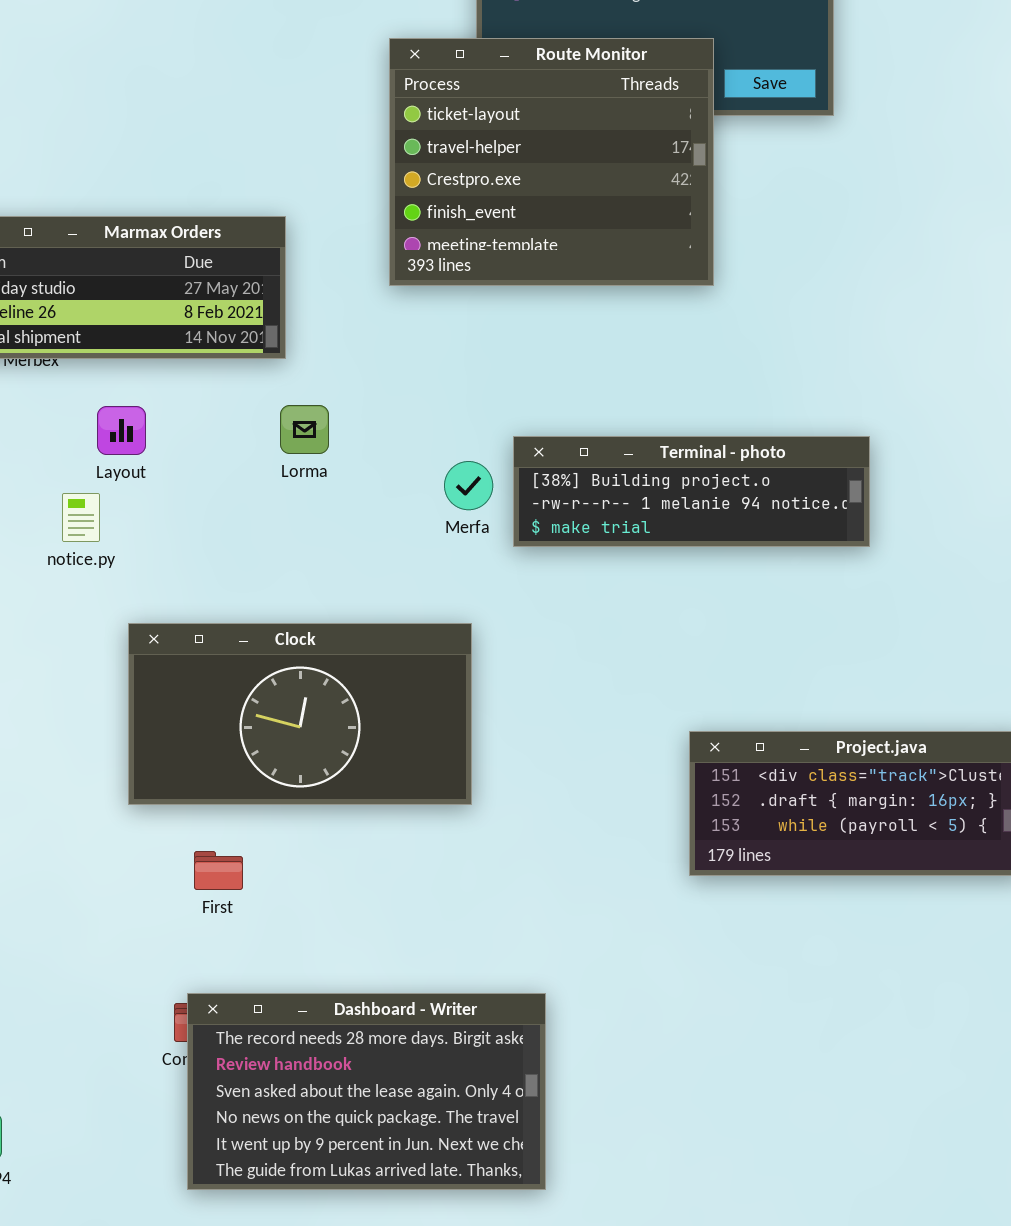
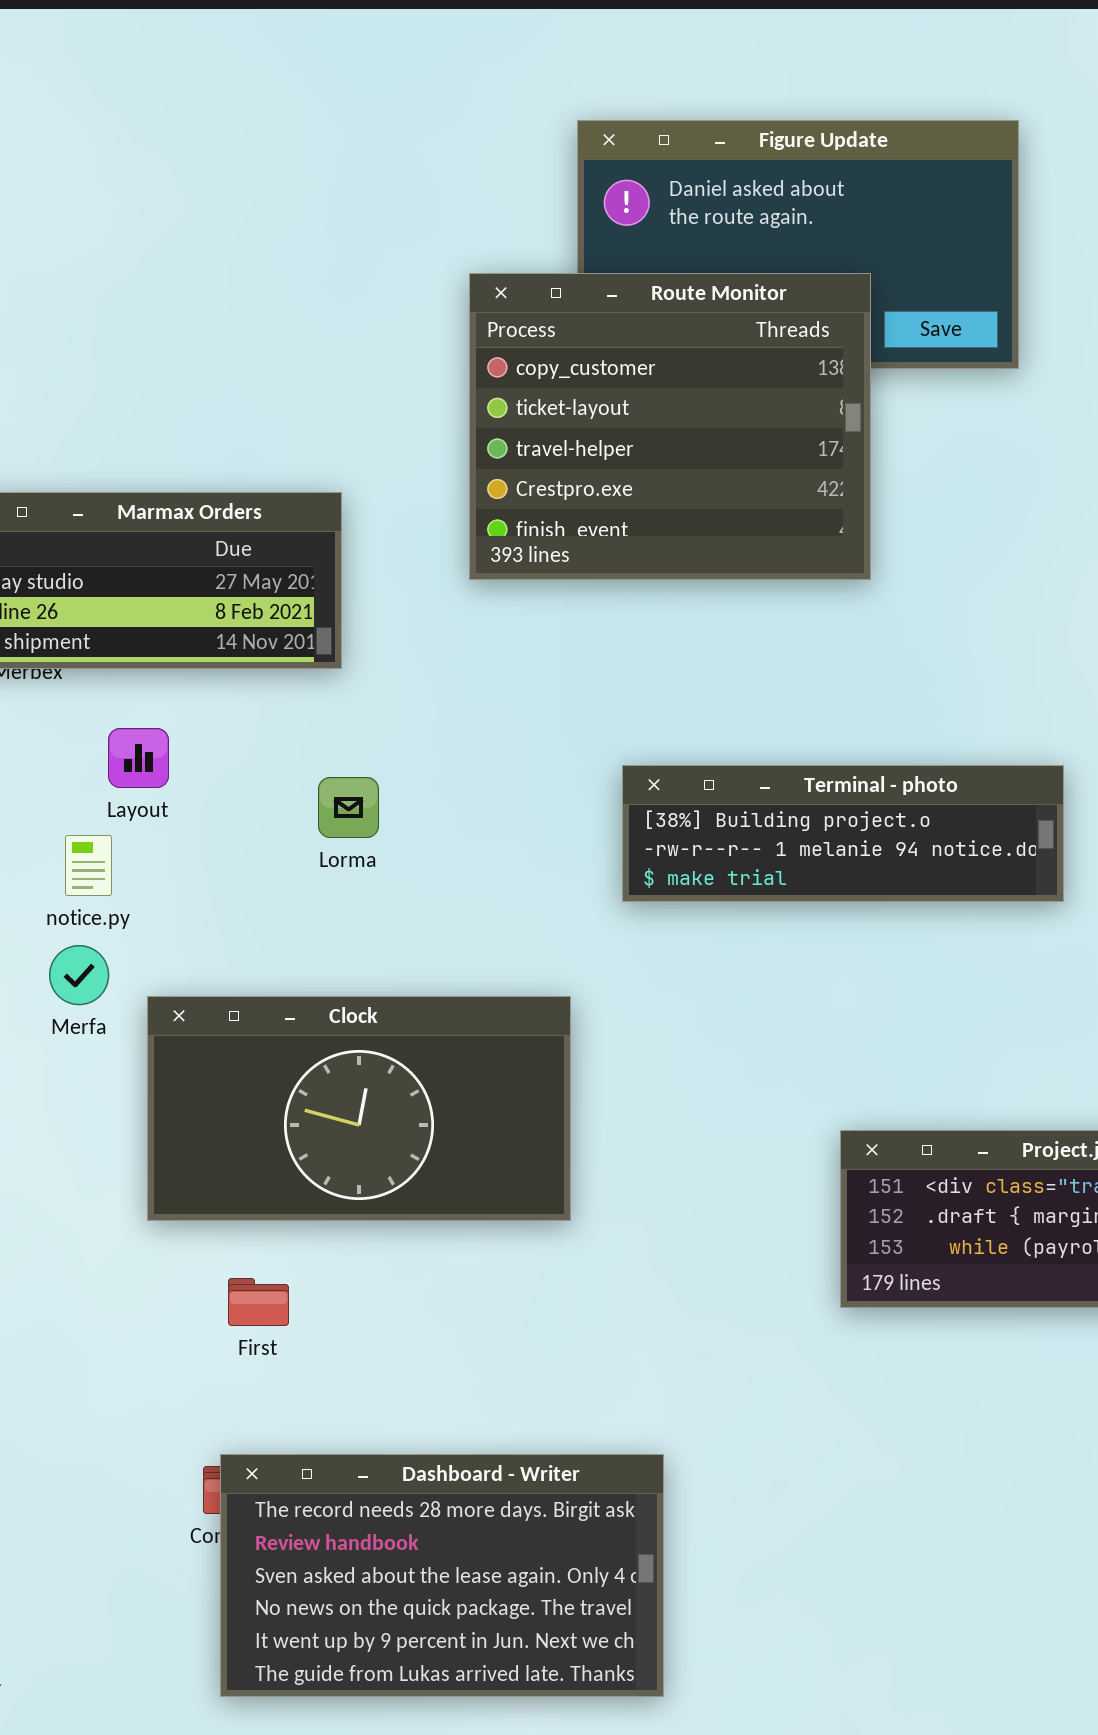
Route Monitor: [389,38,714,286] -> [469,273,871,580], scrolled up 1 row
Lorma: [280,405,329,454] -> [318,777,379,838], moved
Merfa: [444,461,493,510] -> [49,945,109,1005], moved

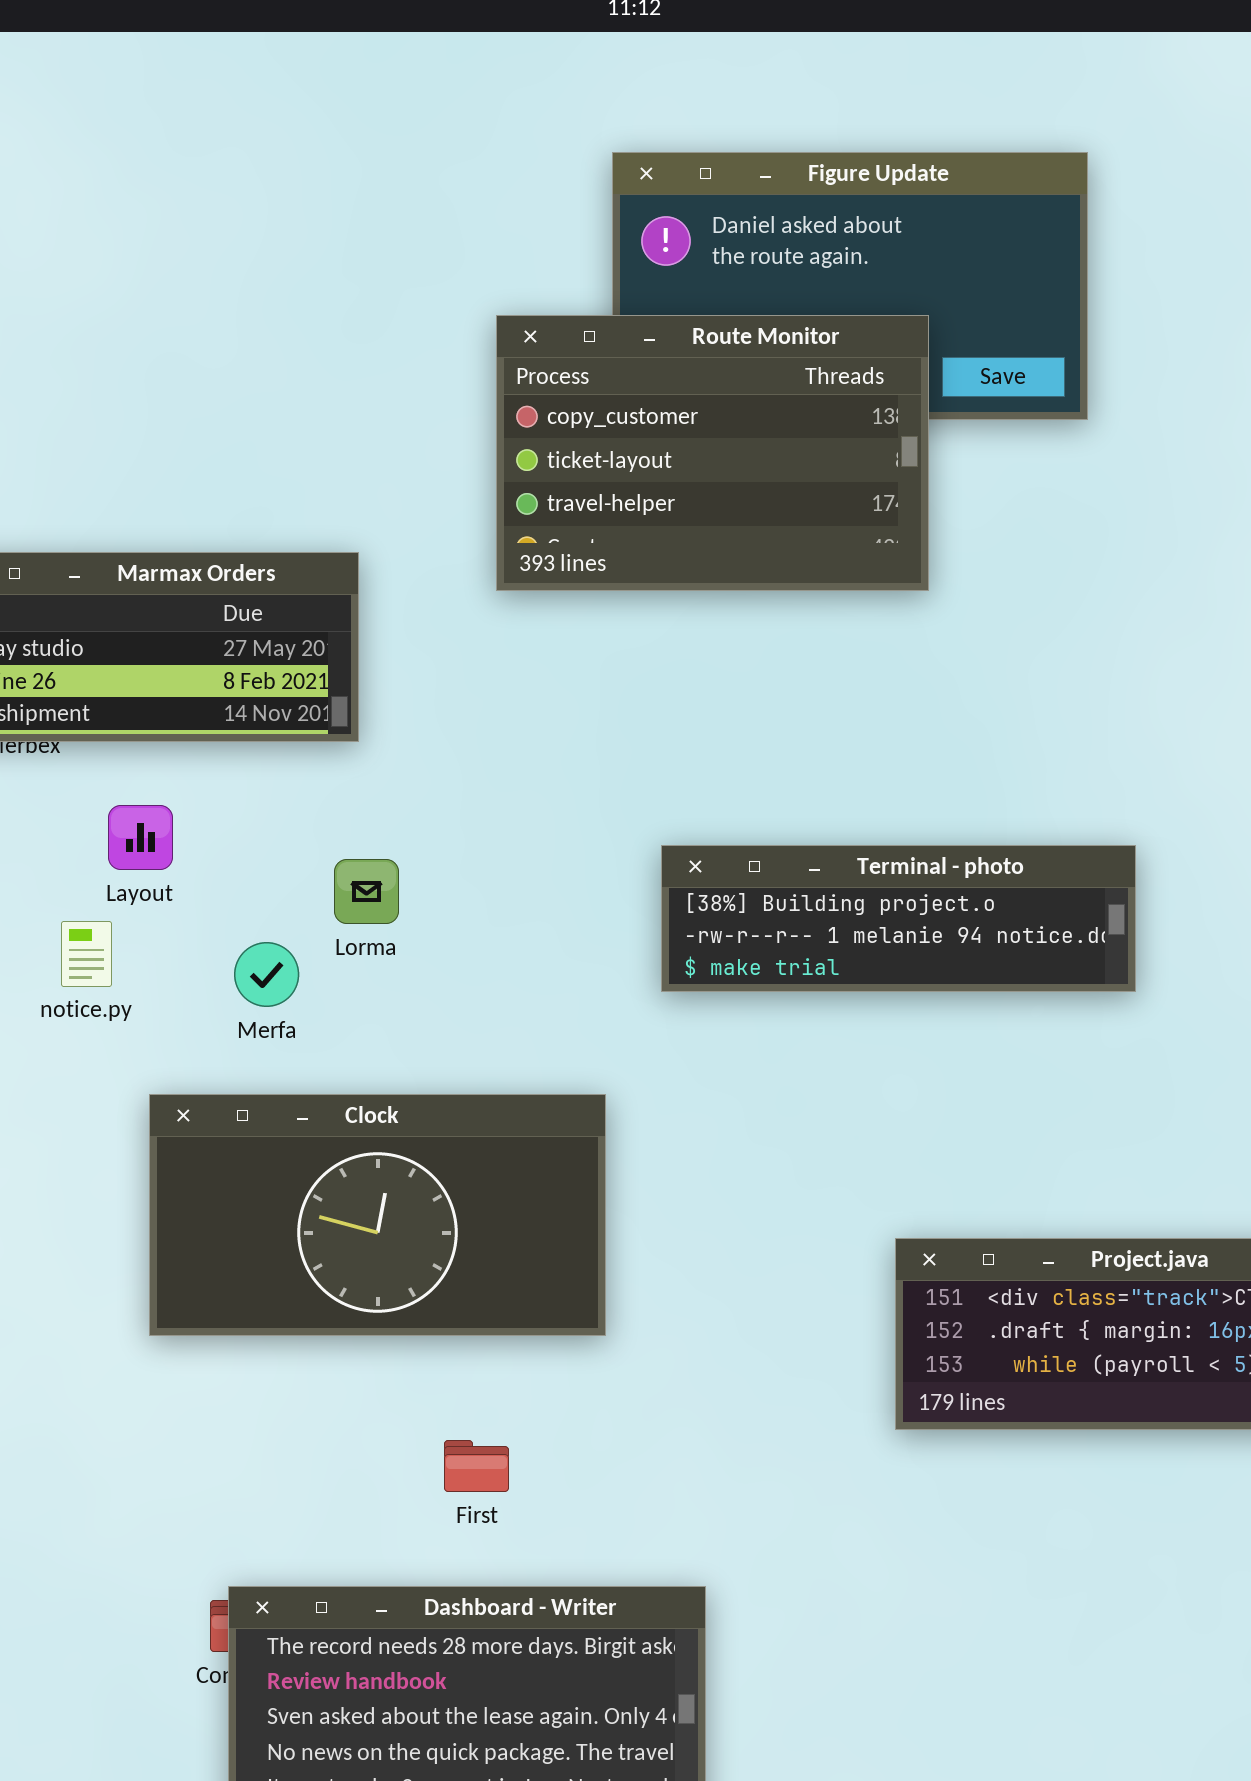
Route Monitor: [469,273,871,580] -> [496,315,929,591], resized
Merfa: [49,945,109,1005] -> [234,942,299,1007], moved
First: [228,1278,289,1326] -> [444,1440,509,1492], moved

